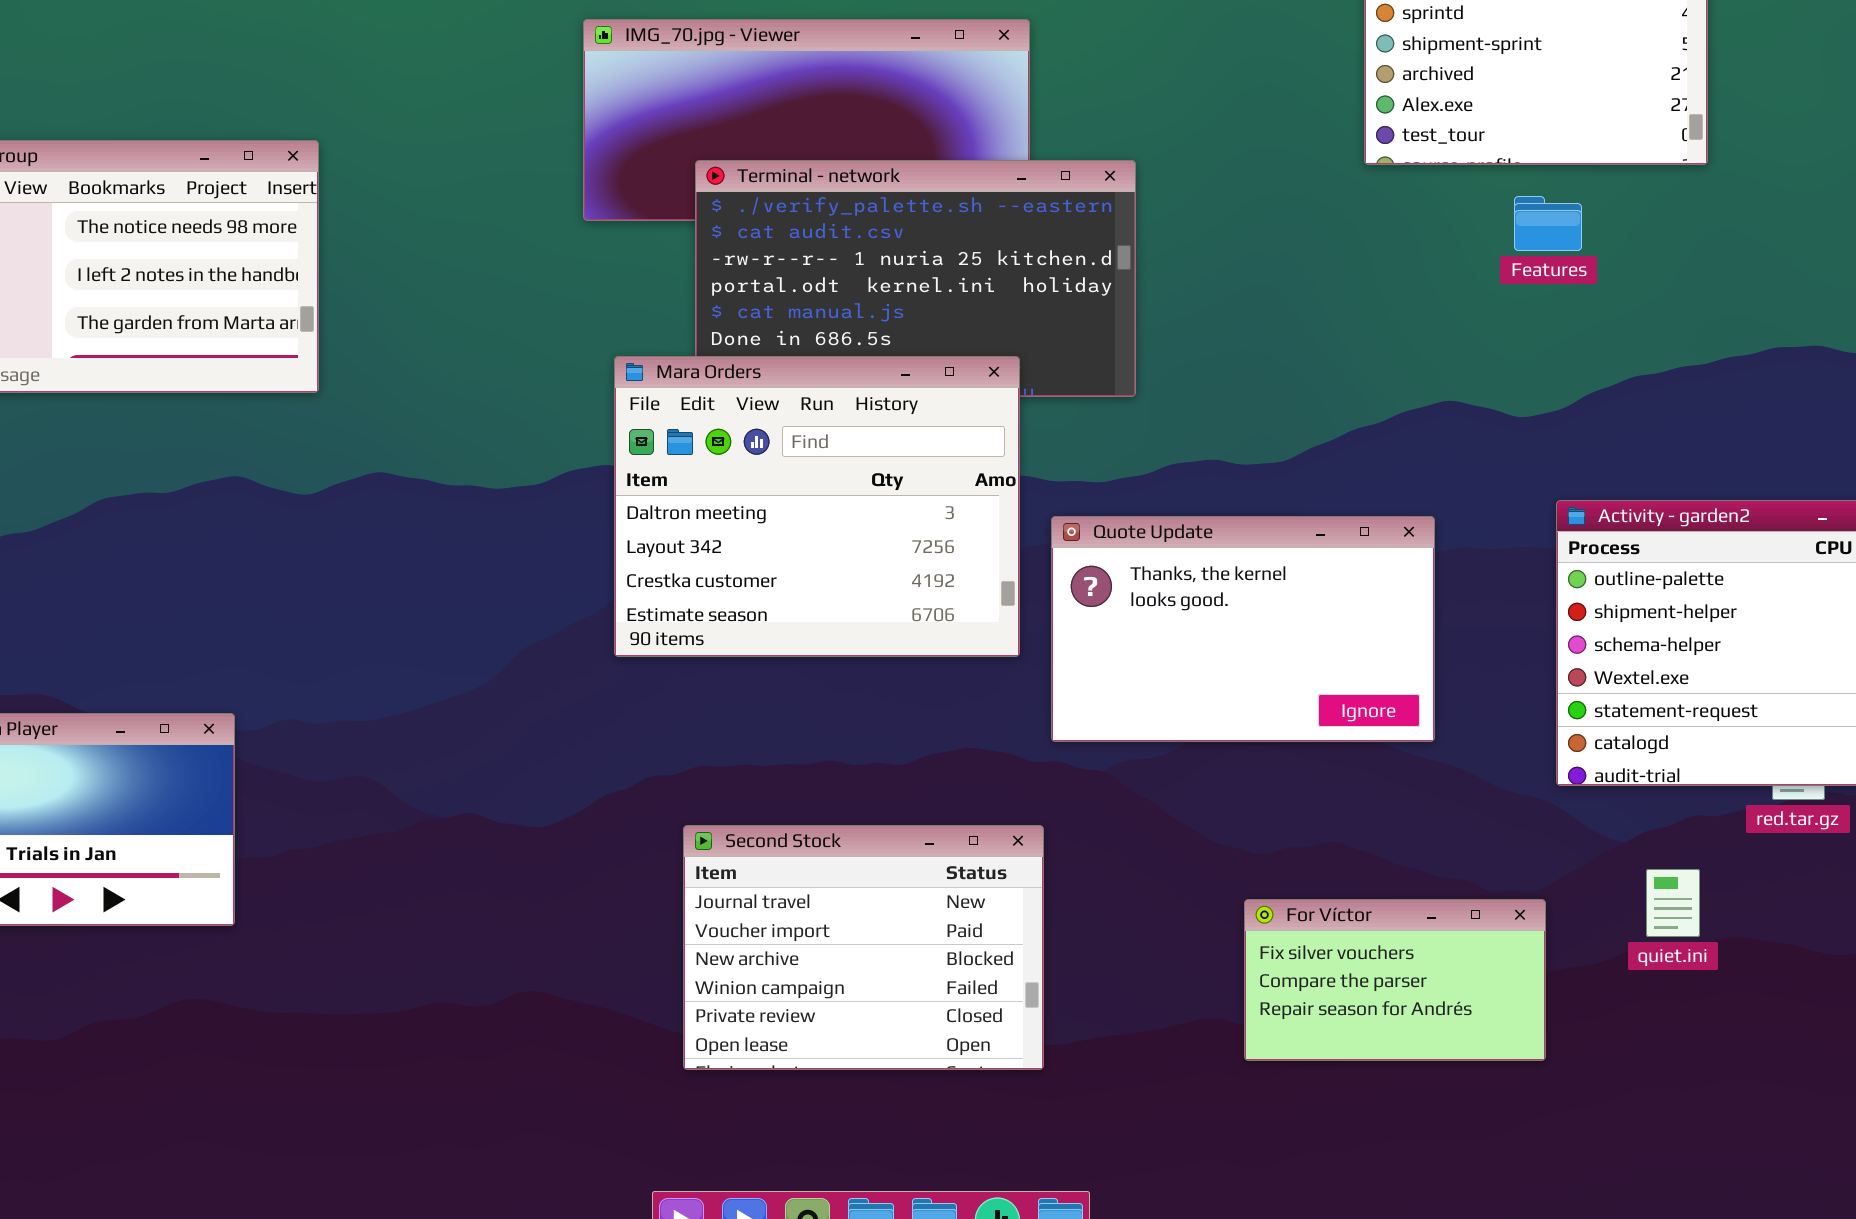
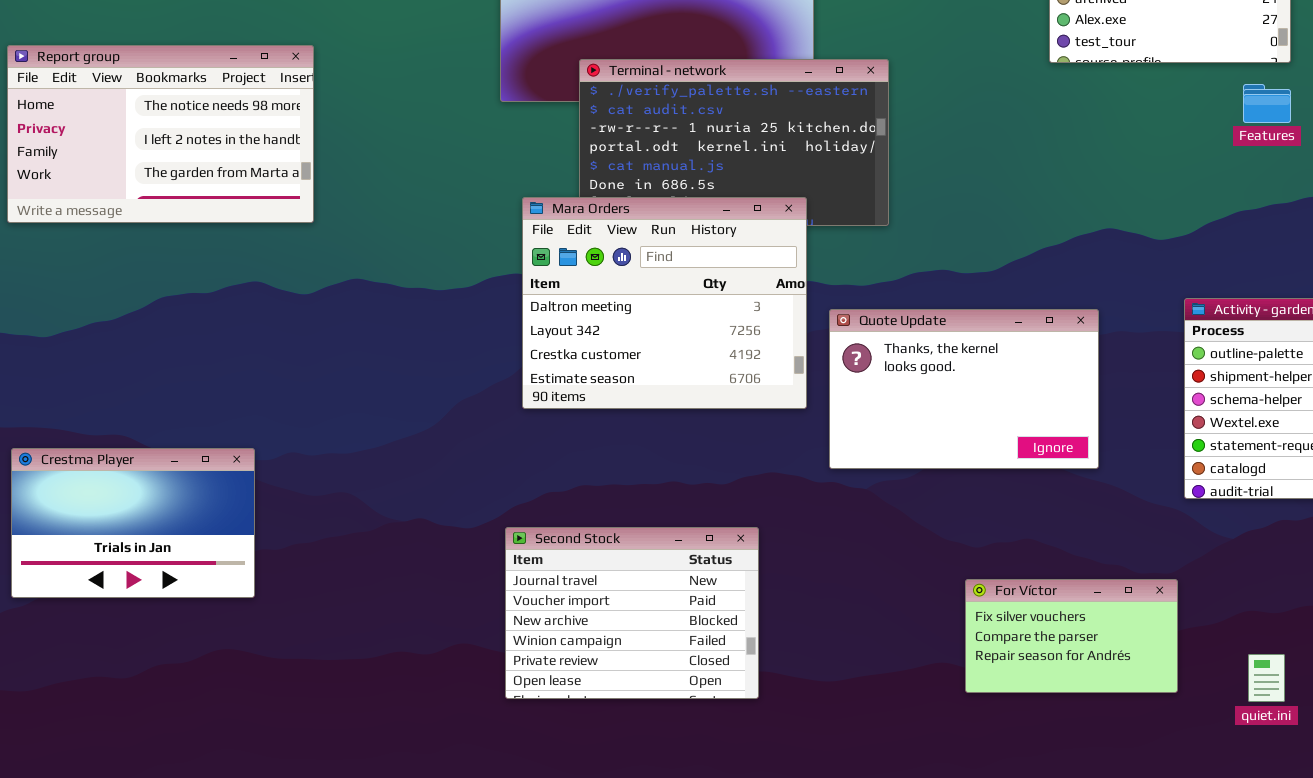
Features: [1514,196,1582,251] -> [1243,84,1291,123], moved
Second Stock: [683,825,1044,1070] -> [505,527,759,699], moved
quiet.ini: [1646,869,1700,937] -> [1248,654,1285,702], moved

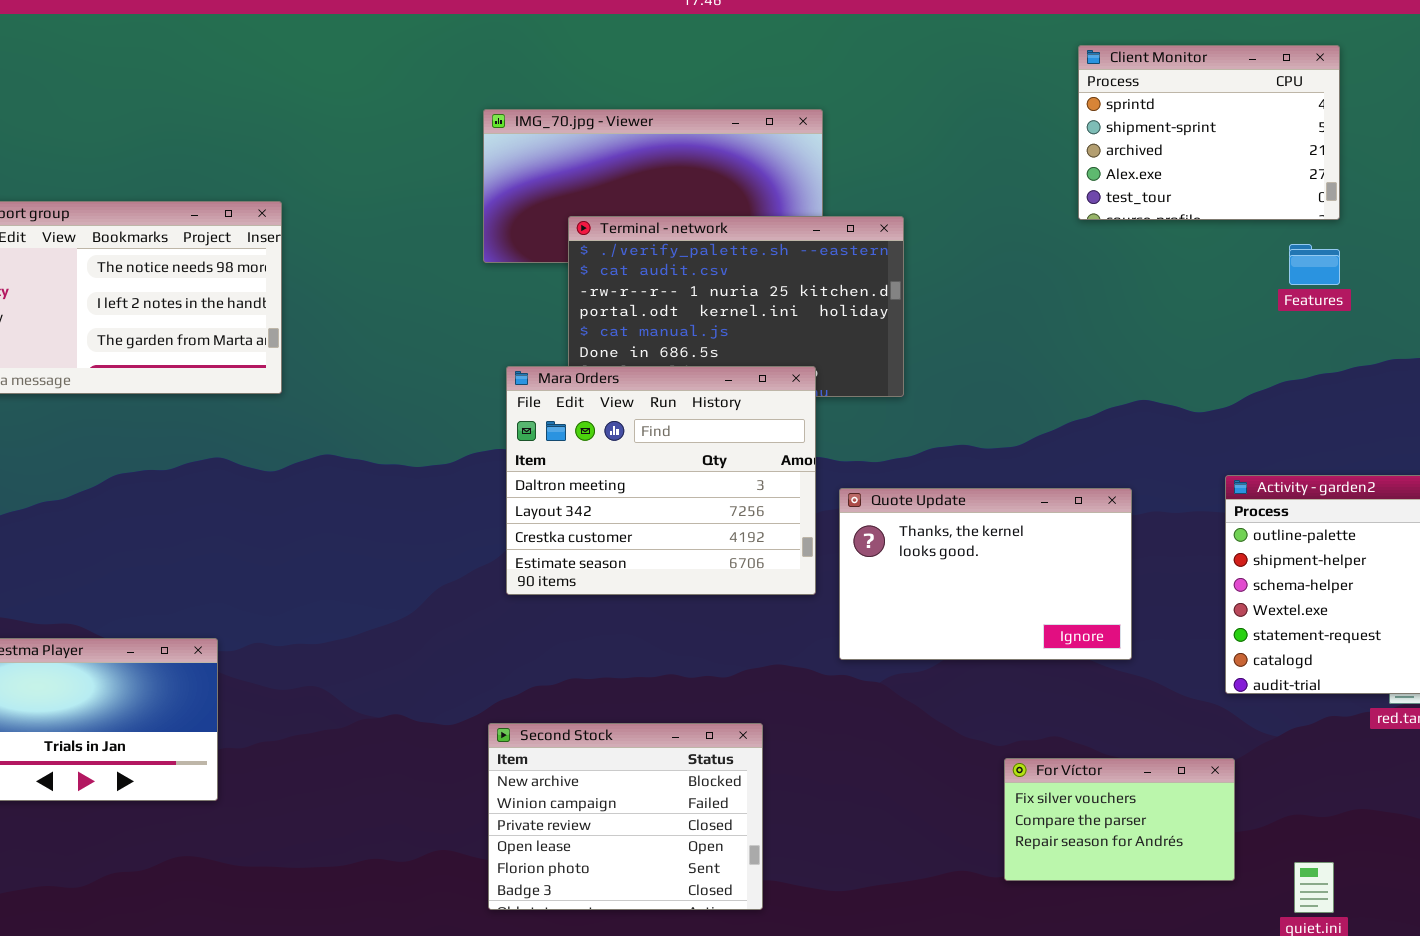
Second Stock: [505,527,759,699] -> [488,723,763,910], scrolled down 2 rows
For Víctor: [965,579,1178,693] -> [1004,758,1235,881], moved

